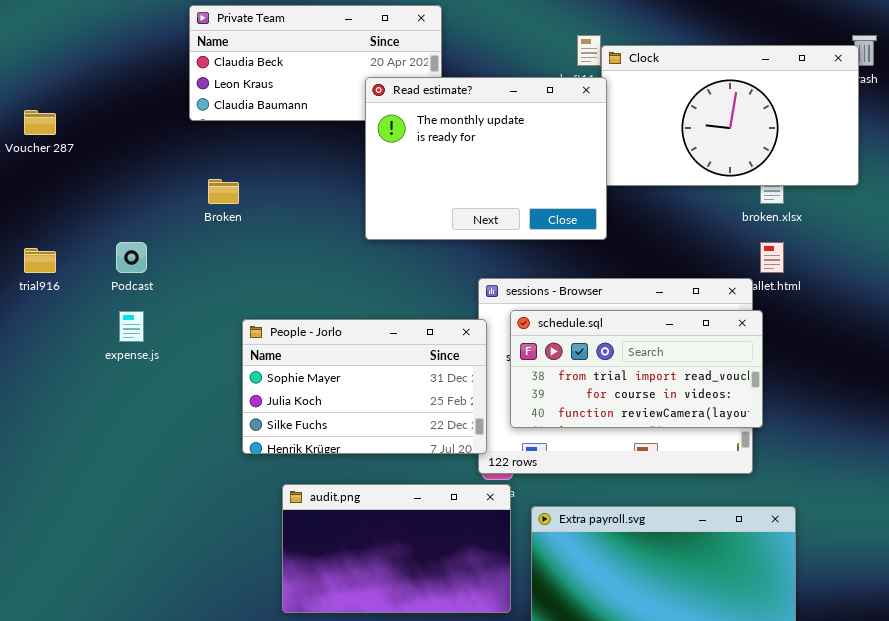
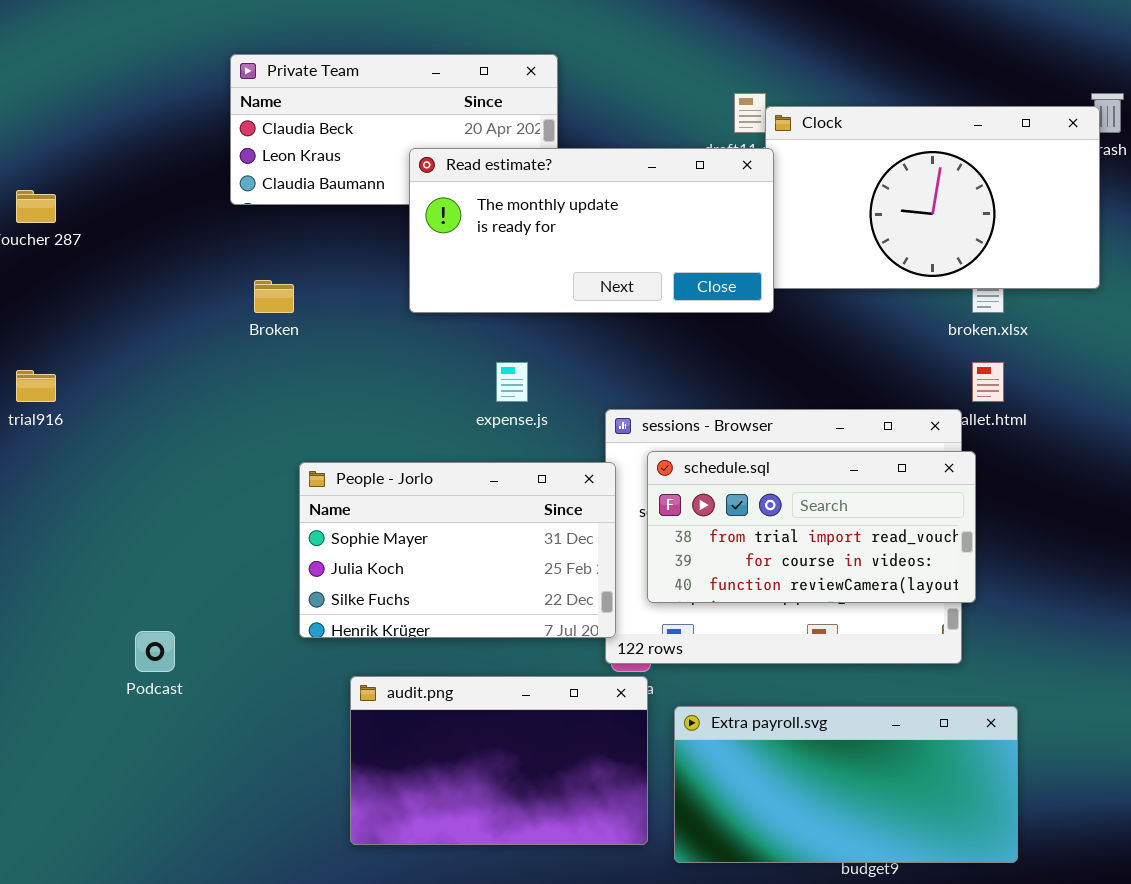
Read estimate?: [365,77,607,240] -> [409,148,774,313], resized
Podcast: [116,242,147,273] -> [135,631,175,672], moved
expense.js: [119,311,144,342] -> [496,362,528,402], moved

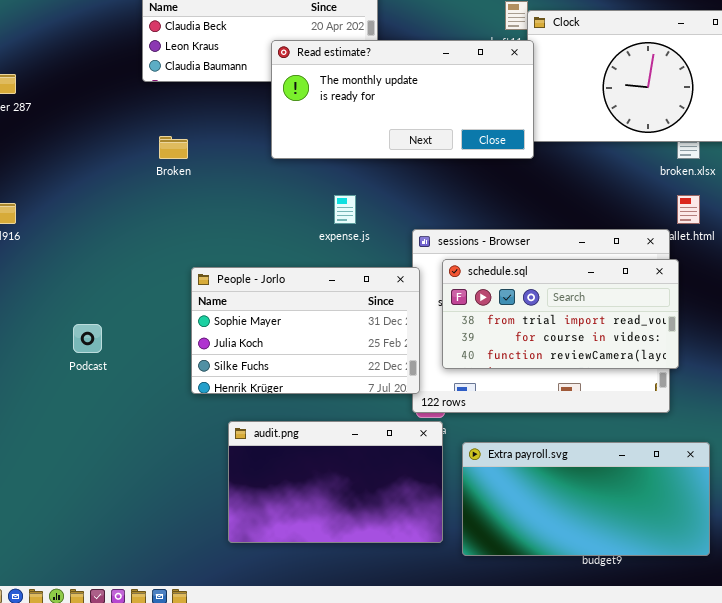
Podcast: [135,631,175,672] -> [73,324,102,353], moved

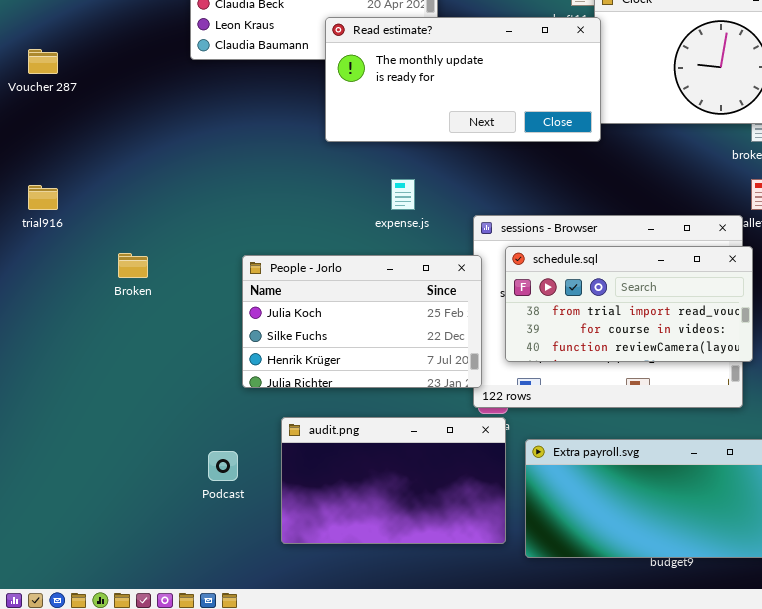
Broken: [159,136,188,159] -> [118,253,148,278], moved
People - Jorlo: [191,267,420,394] -> [242,255,482,388], scrolled down 1 row
Podcast: [73,324,102,353] -> [208,451,238,481], moved

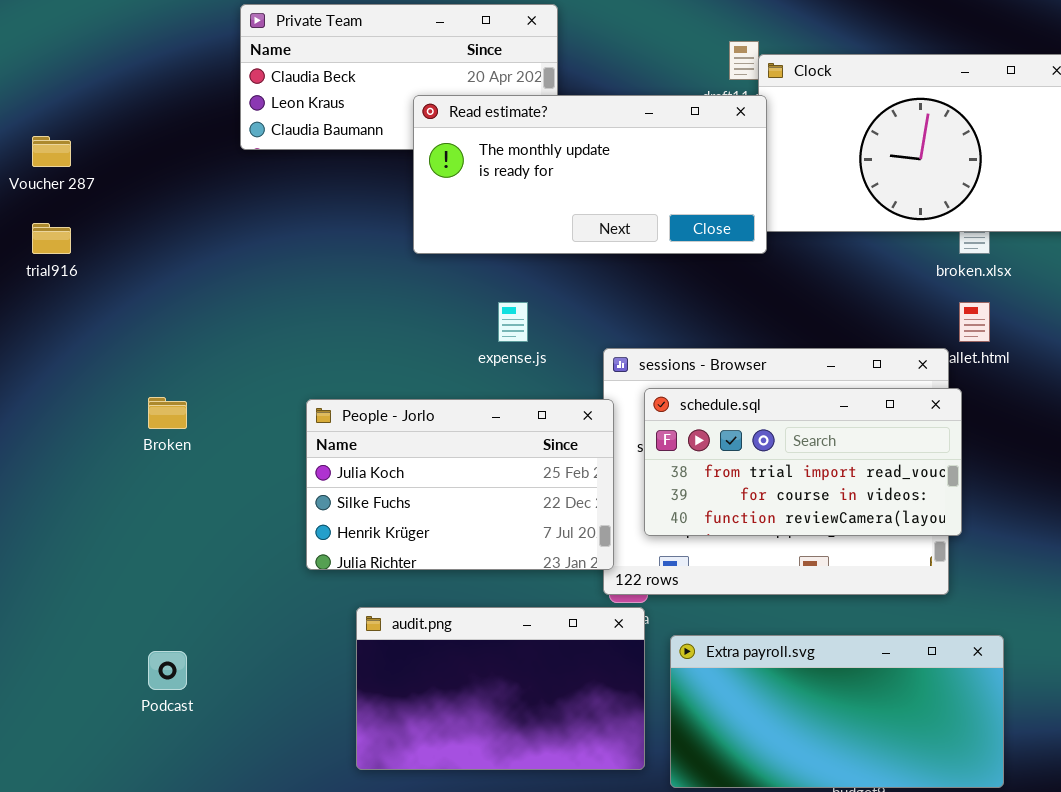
trial916: [28,185,58,210] -> [32,223,71,254], moved
Podcast: [208,451,238,481] -> [148,651,187,690], moved

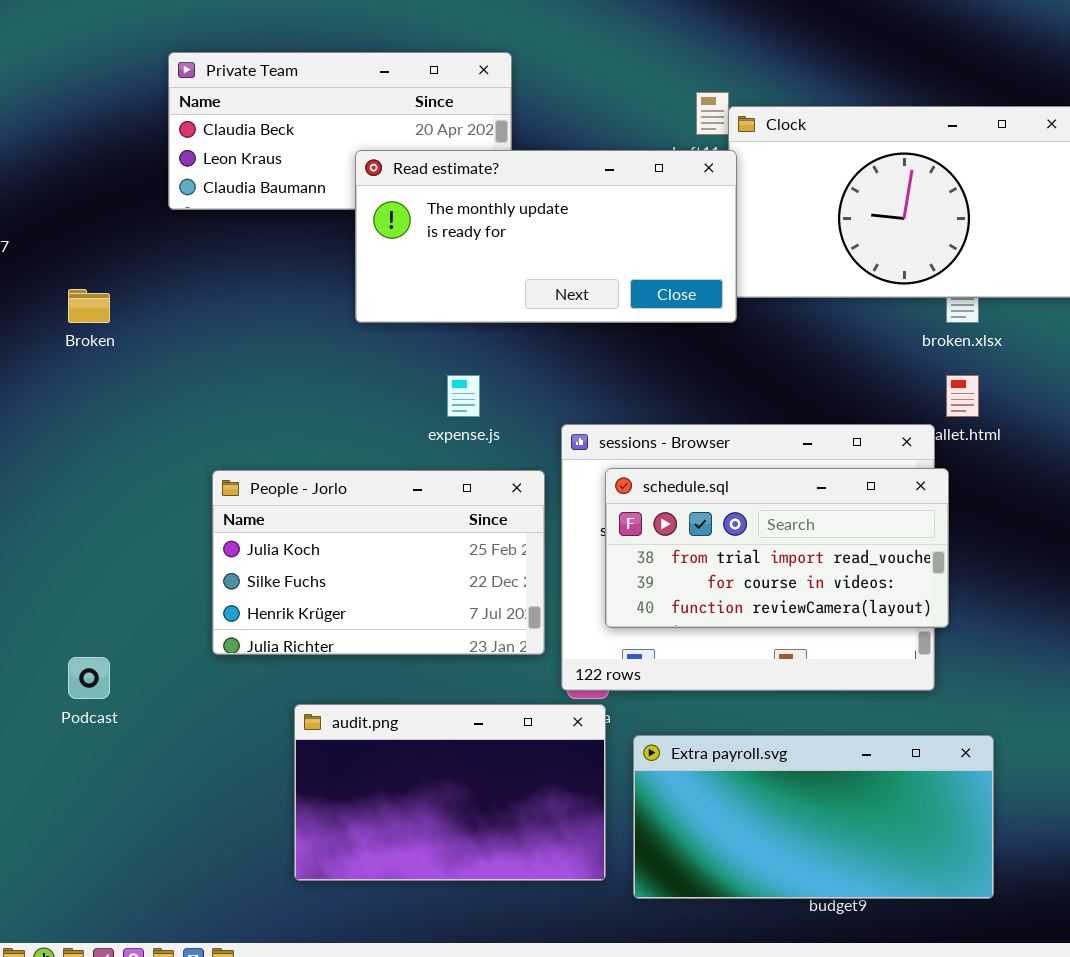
Broken: [148,397,187,429] -> [68,289,110,323], moved
People - Jorlo: [306,399,614,570] -> [212,470,545,655], moved
Podcast: [148,651,187,690] -> [68,657,110,699], moved

